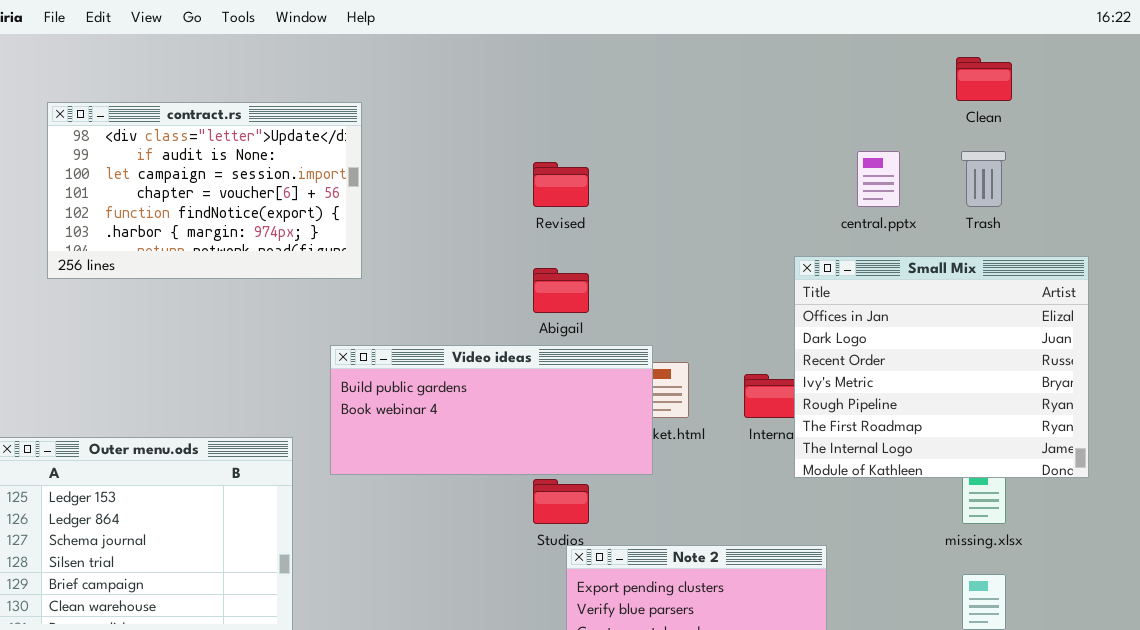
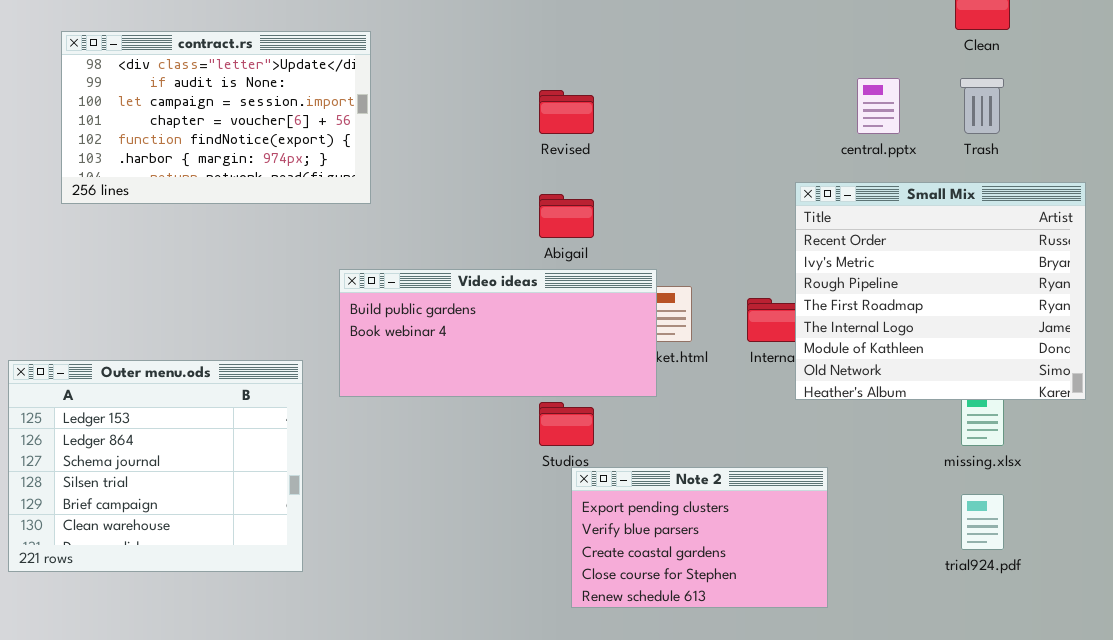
Small Mix: [794,256,1089,478] -> [795,182,1086,400], scrolled down 2 rows

